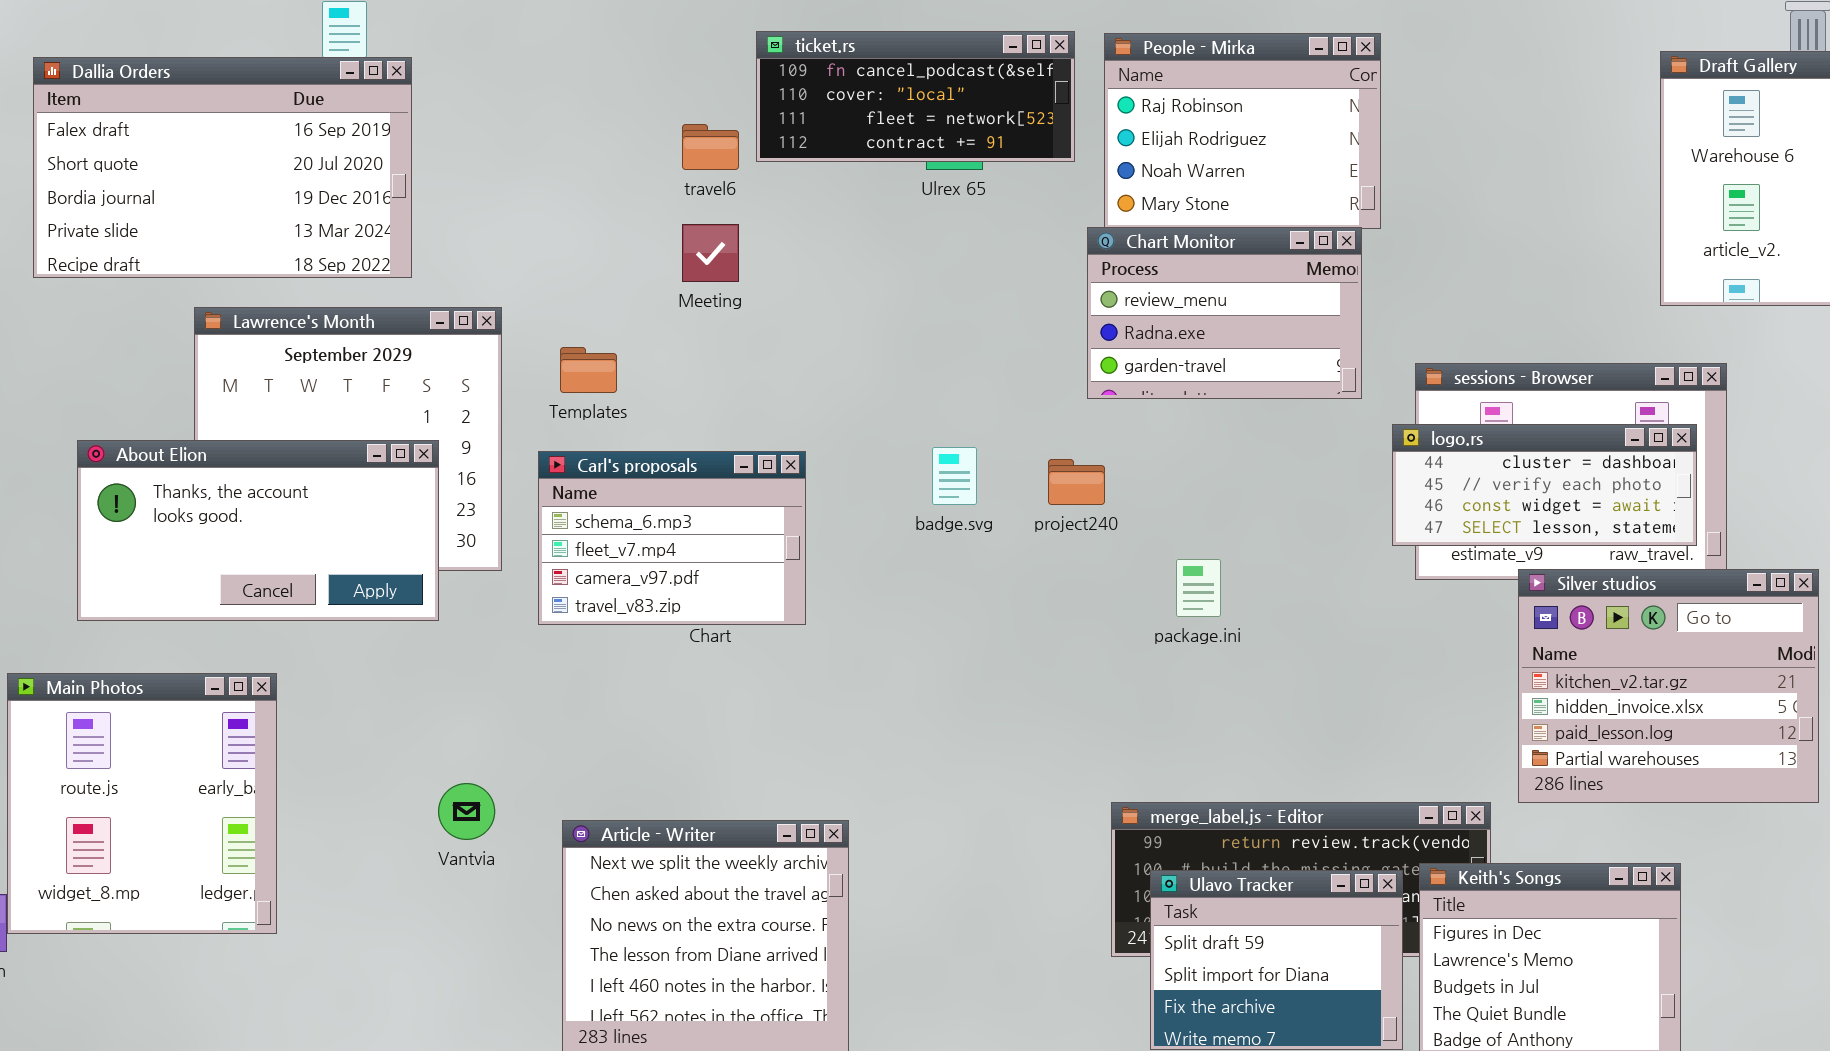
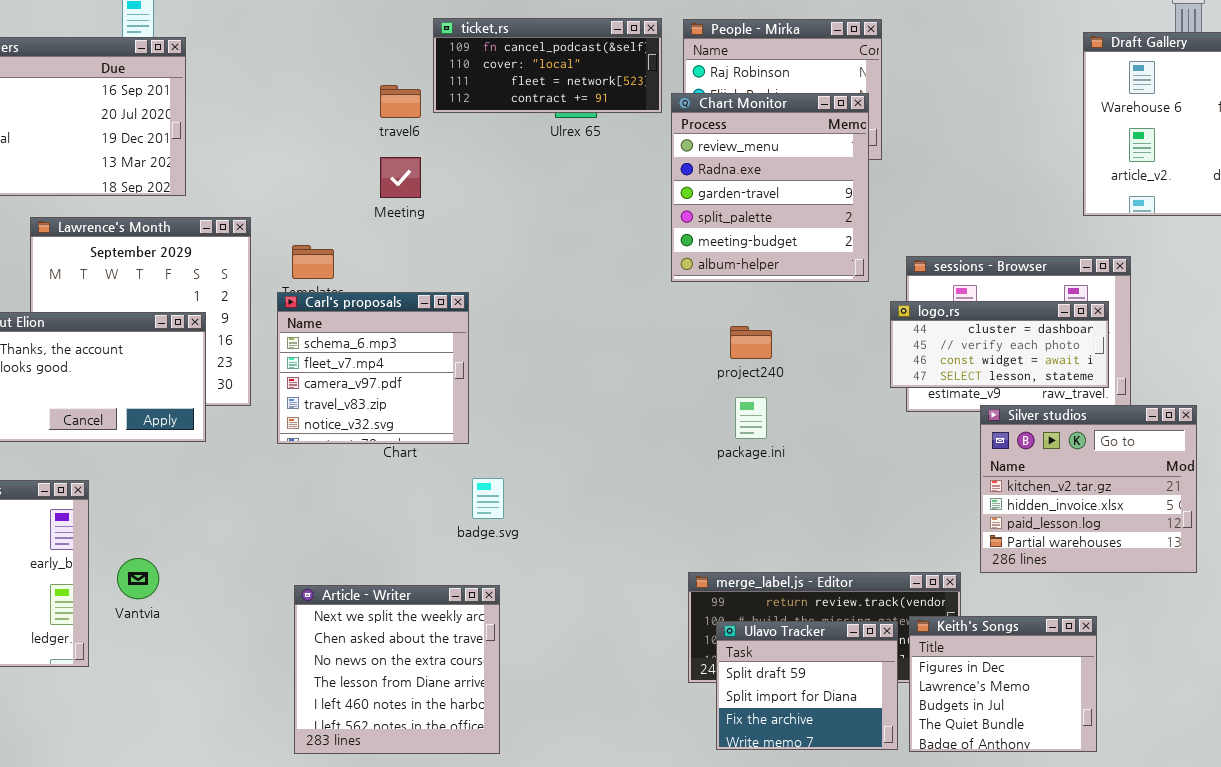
Chart Monitor: [1087,227,1362,399] -> [671,93,869,282], resized
badge.svg: [932,447,977,505] -> [472,478,504,519], moved
Carl's proposals: [538,451,806,625] -> [277,292,469,444], resized
project240: [1048,459,1105,505] -> [730,326,772,359], moved
Vantvia: [438,783,495,840] -> [117,558,159,599], moved

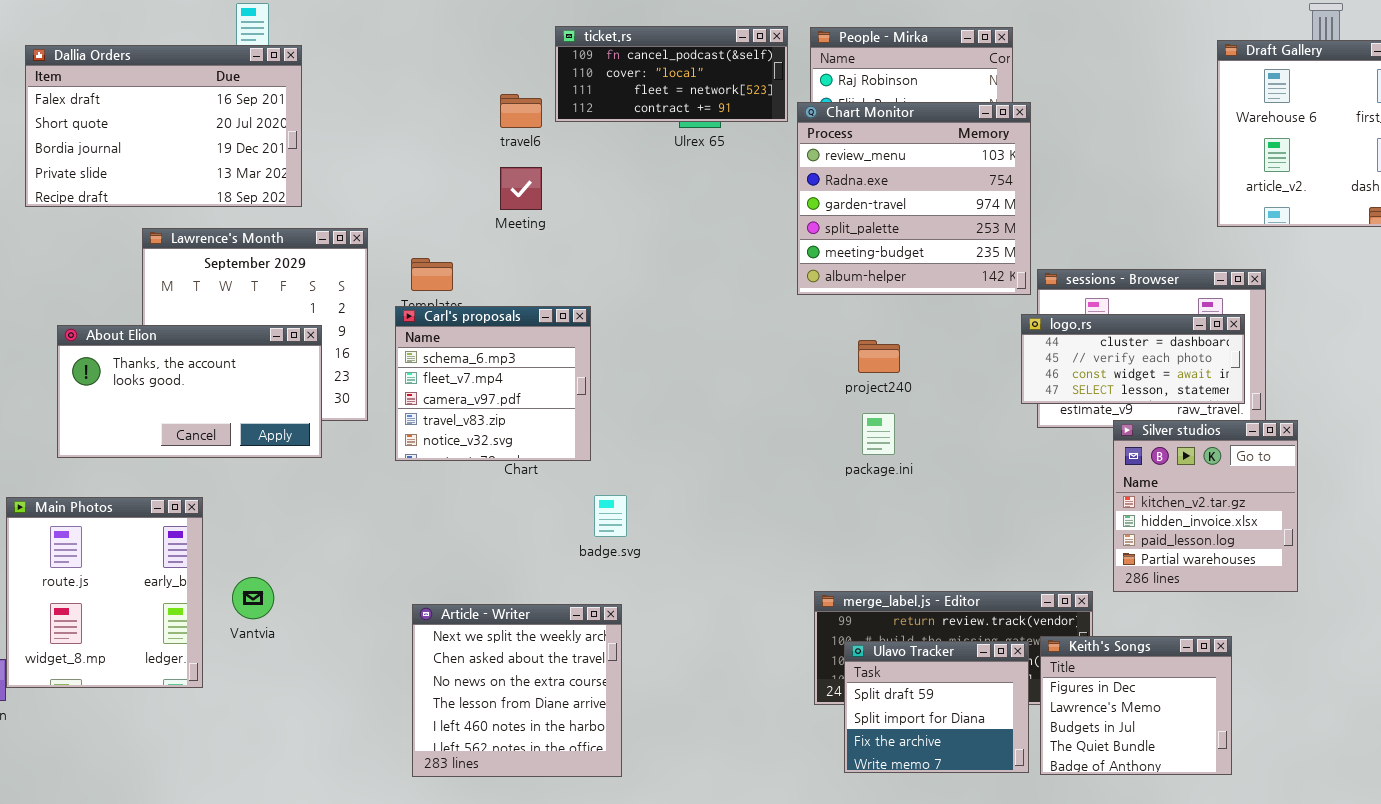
Chart Monitor: [671,93,869,282] -> [797,102,1031,295], resized
Silver studios: [980,405,1197,573] -> [1113,420,1298,592], resized

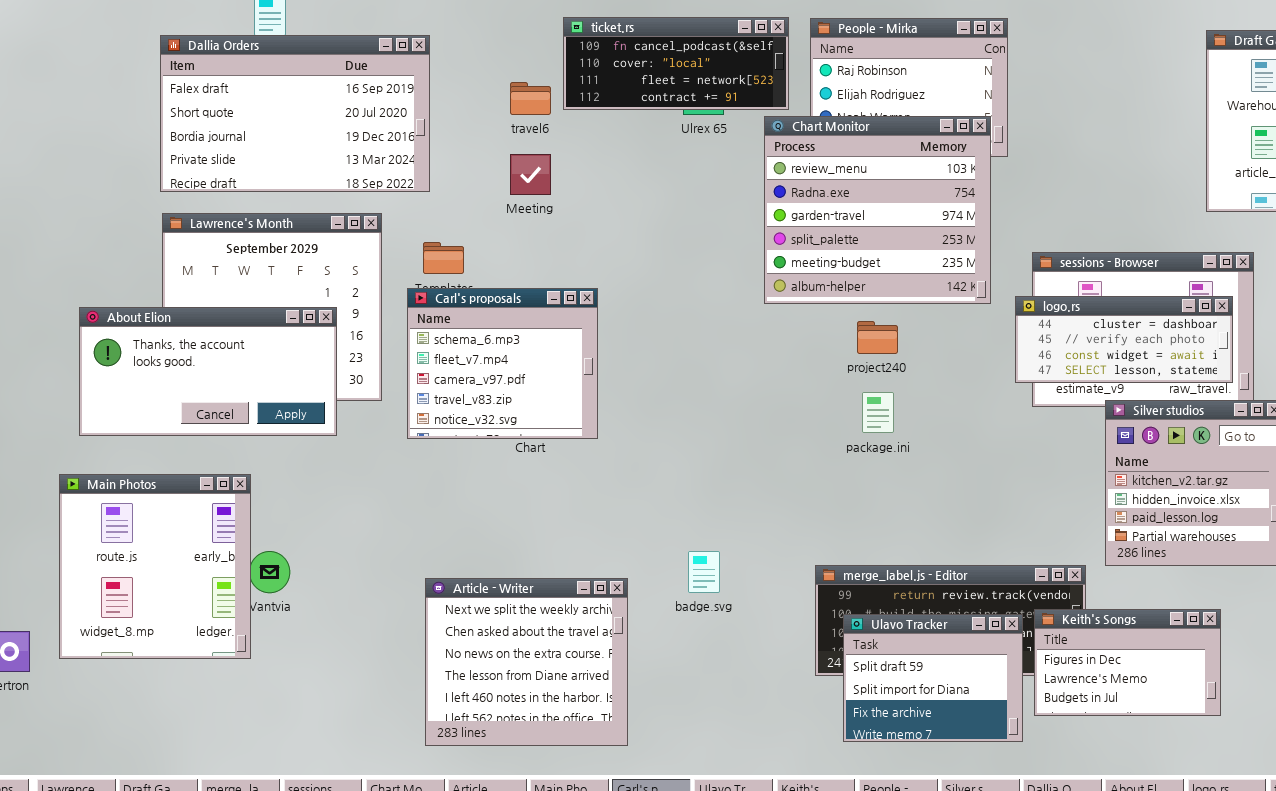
Dallia Orders: [25,45,302,207] -> [160,35,430,192], moved
Chart Monitor: [797,102,1031,295] -> [764,116,991,304], moved
badge.svg: [594,495,627,537] -> [688,551,720,593], moved
Main Photos: [6,497,203,688] -> [59,474,251,659], moved
Keith's Songs: [1040,636,1232,775] -> [1034,609,1221,716], resized

